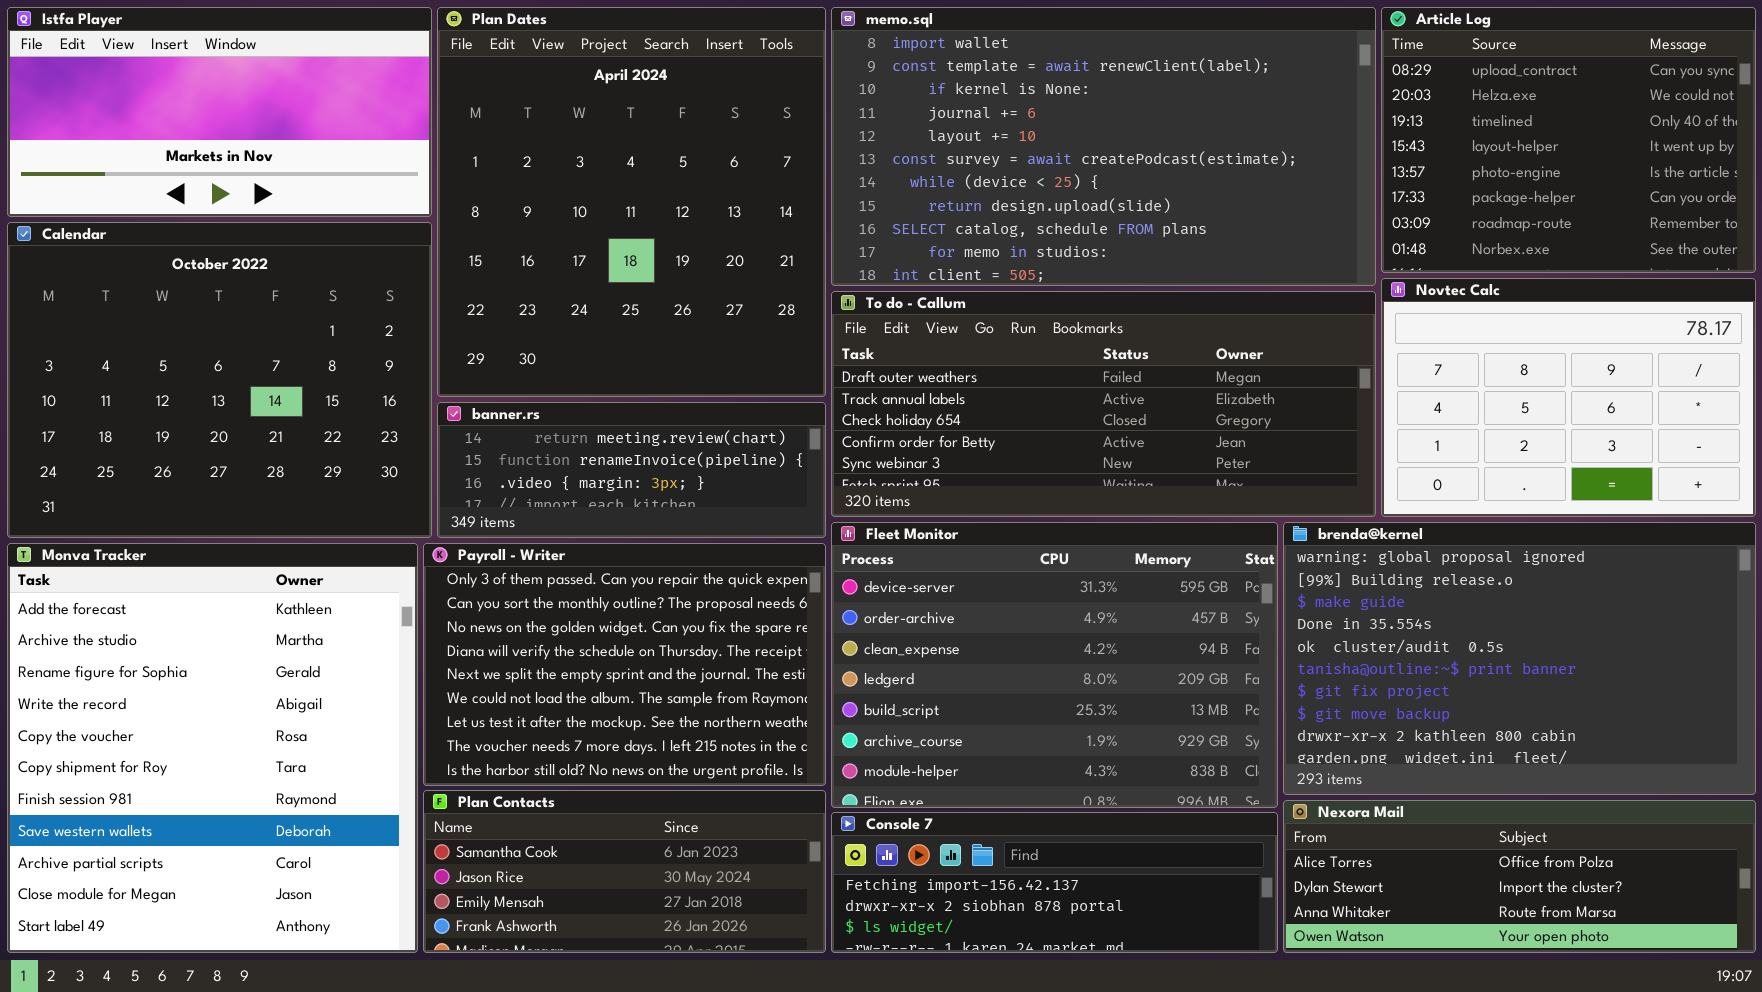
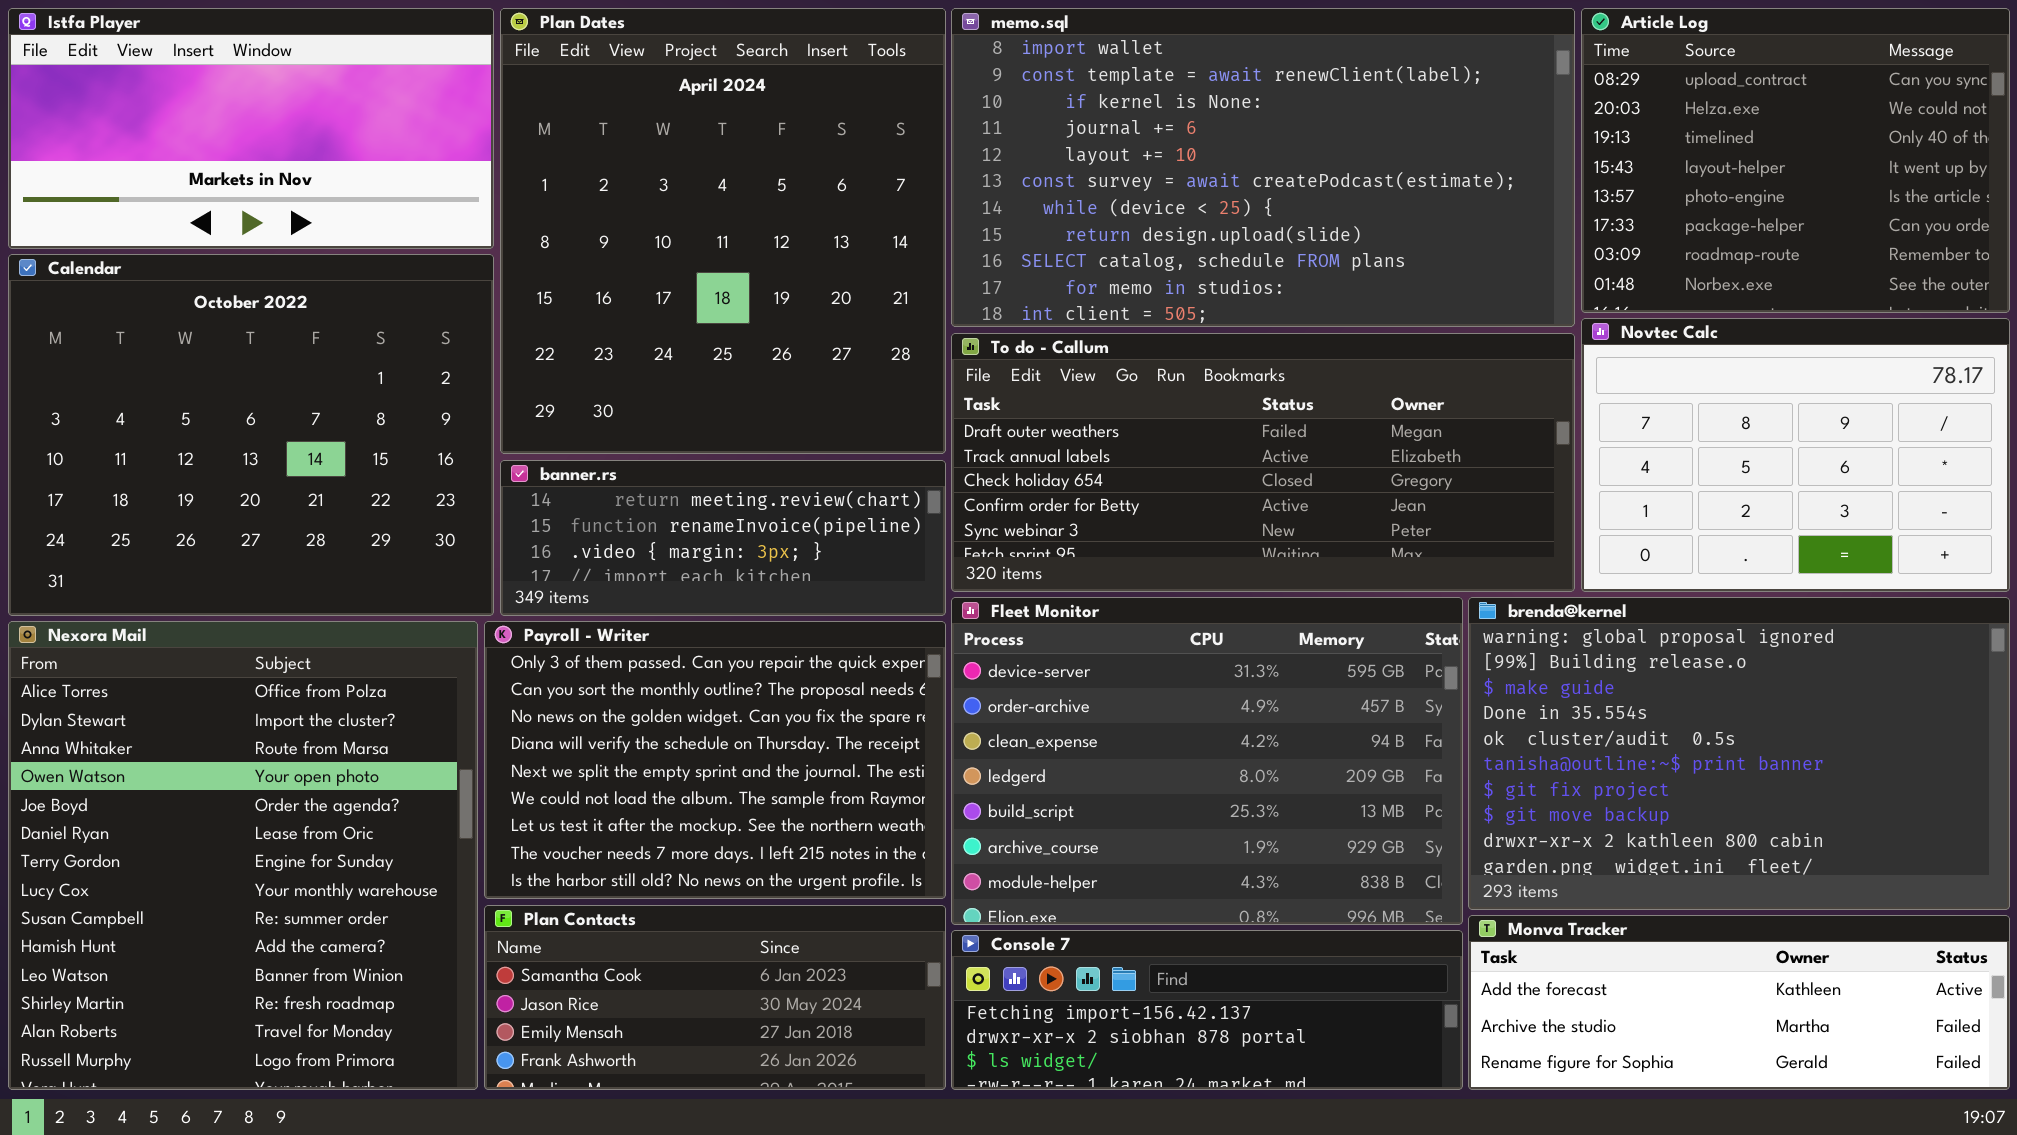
Monva Tracker: [7,543,418,953] -> [1468,915,2010,1090], moved, resized
Nexora Mail: [1283,800,1756,953] -> [8,621,478,1090], moved, resized

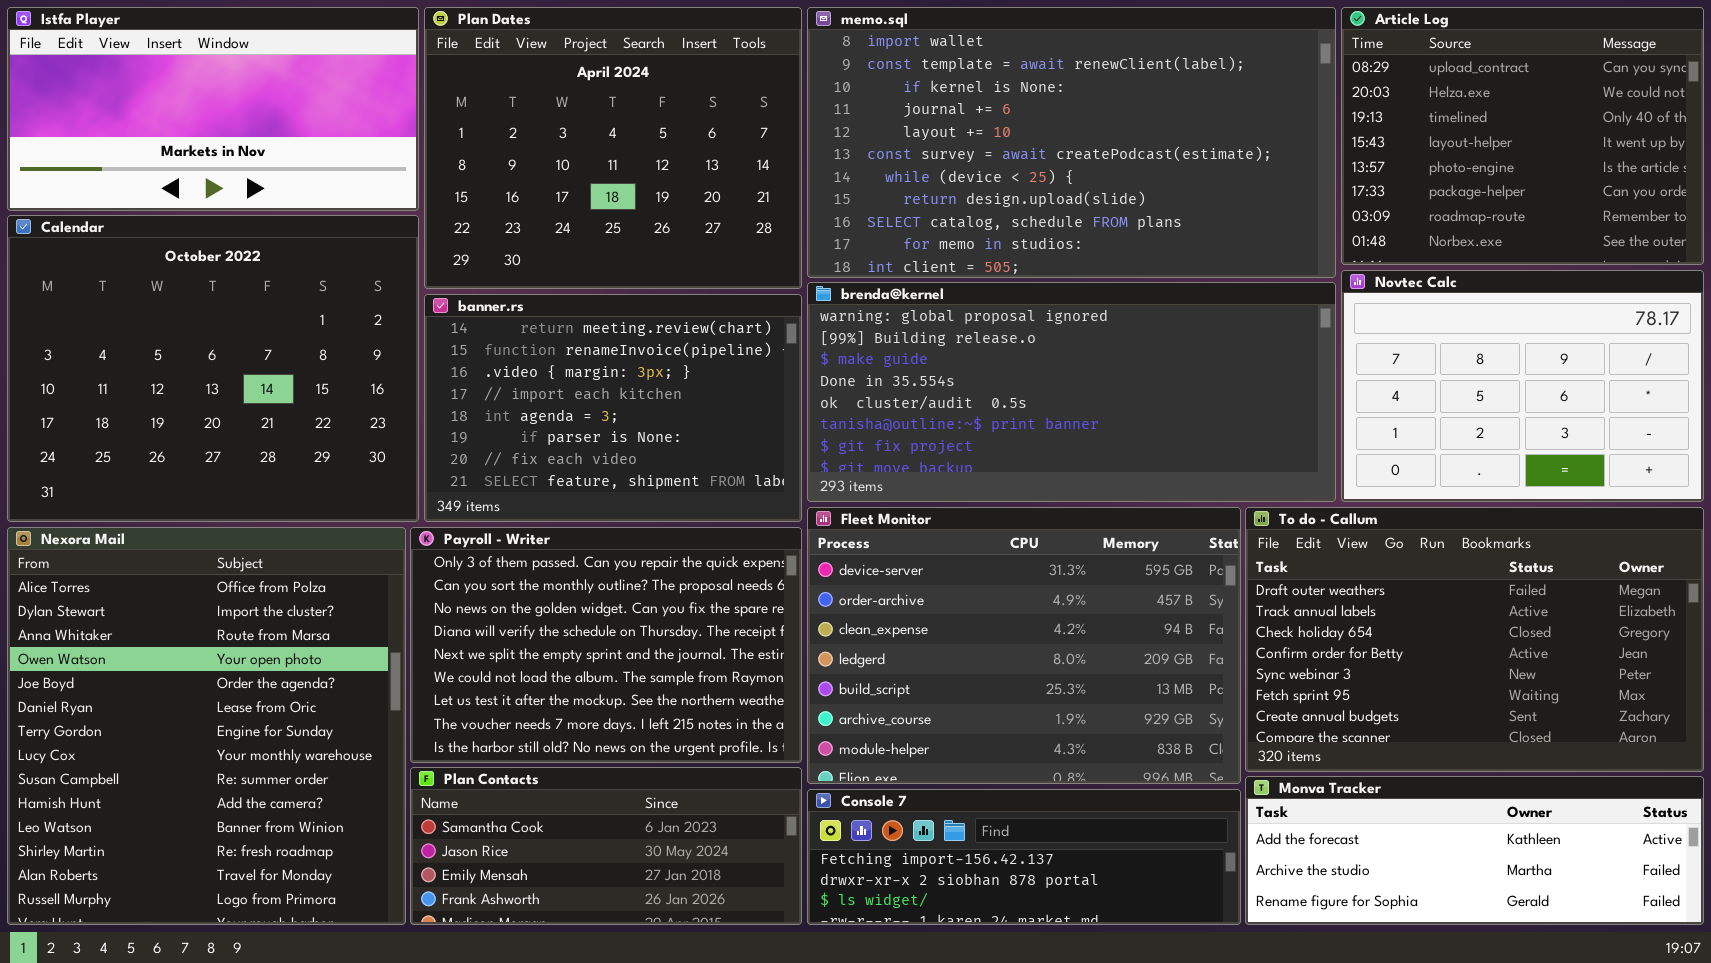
Plan Dates: [500,8,946,454] -> [424,7,802,289], resized
To do - Callum: [951,333,1575,592] -> [1245,507,1704,772], moved, resized
banner.rs: [500,460,946,616] -> [424,294,802,522], resized
brenda@kernel: [1468,597,2010,910] -> [807,282,1336,502], moved, resized

